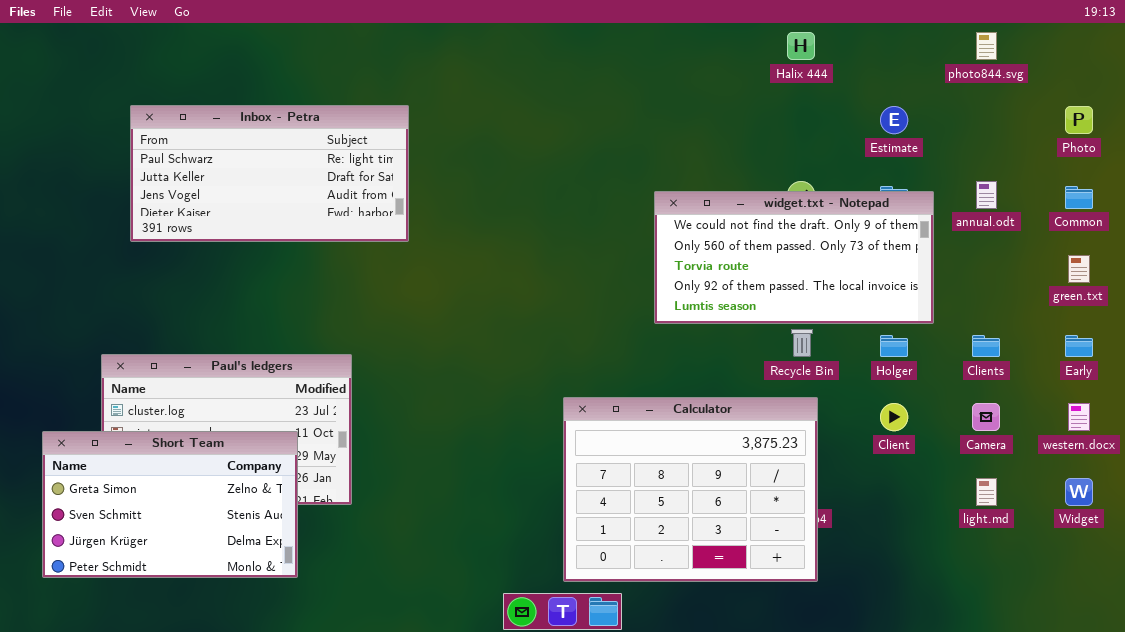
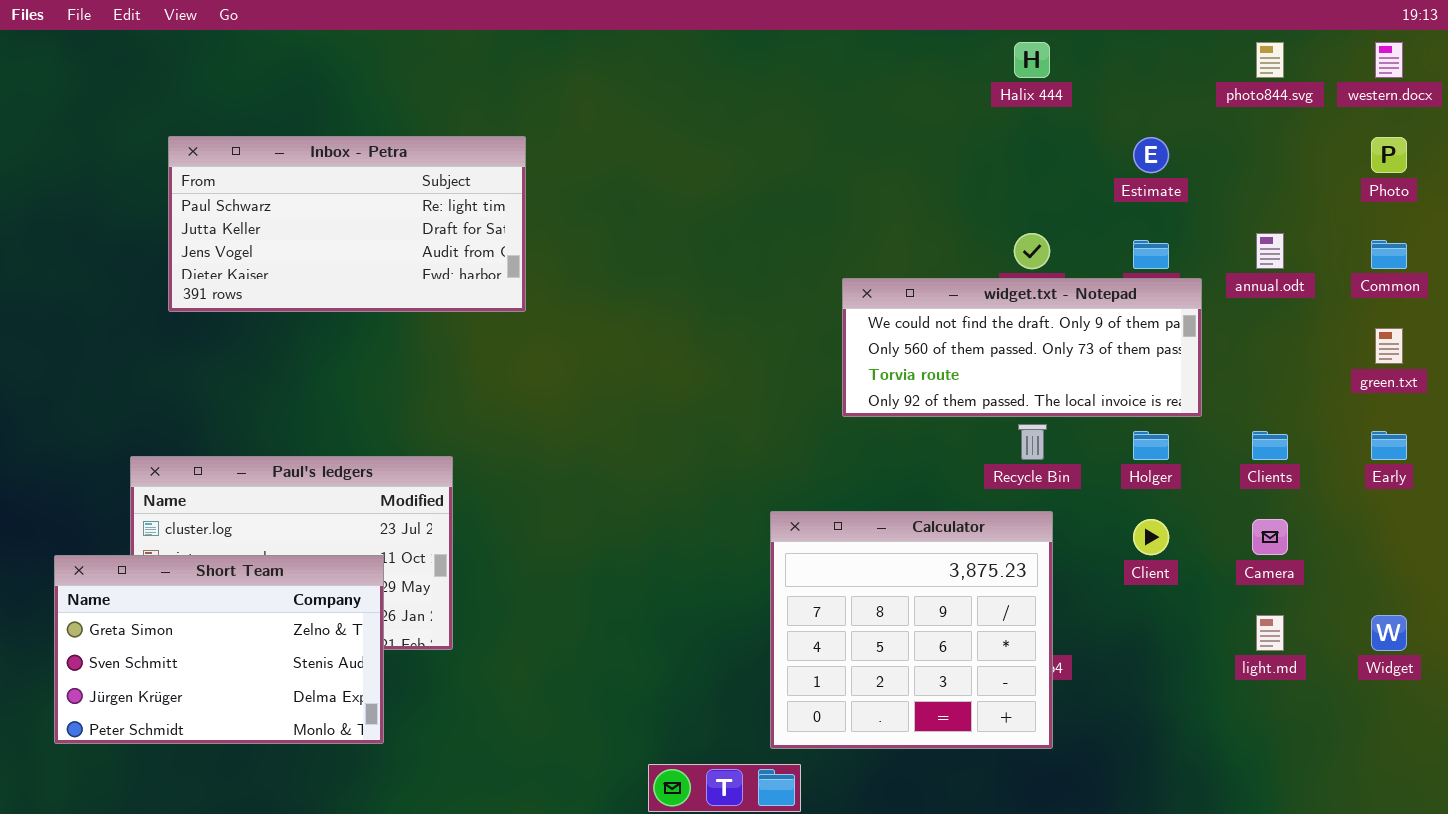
widget.txt - Notepad: [654,191,934,324] -> [842,278,1202,417], resized
Calculator: [563,397,818,582] -> [770,511,1053,749], resized
western.docx: [1068,403,1090,431] -> [1375,42,1403,78], moved

